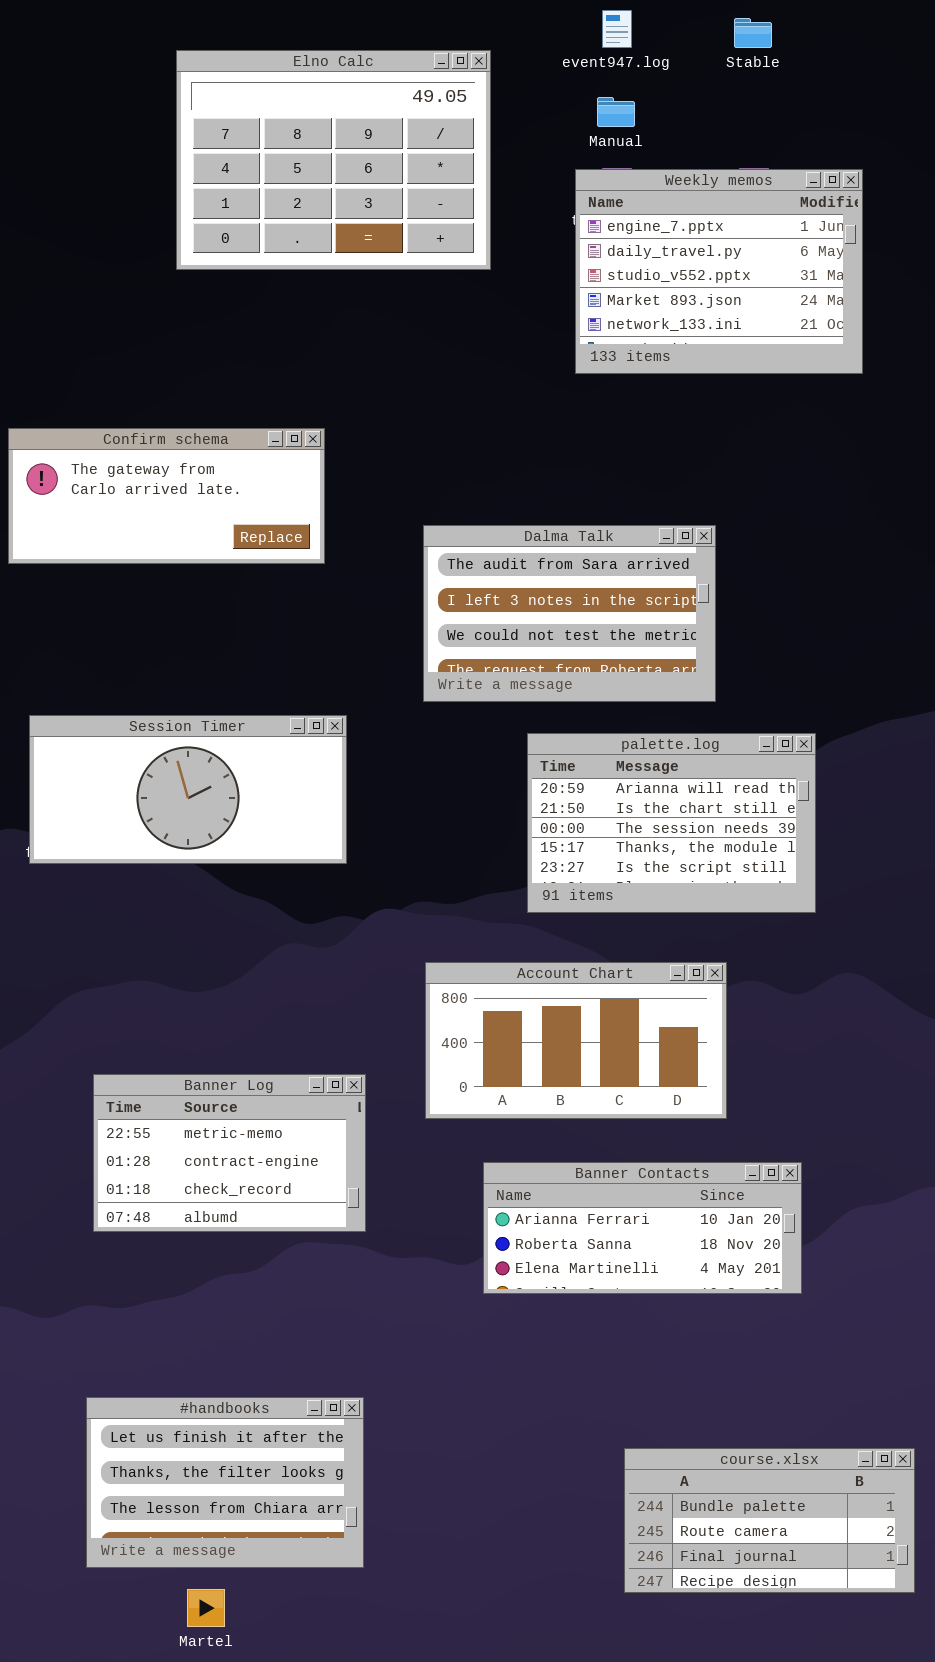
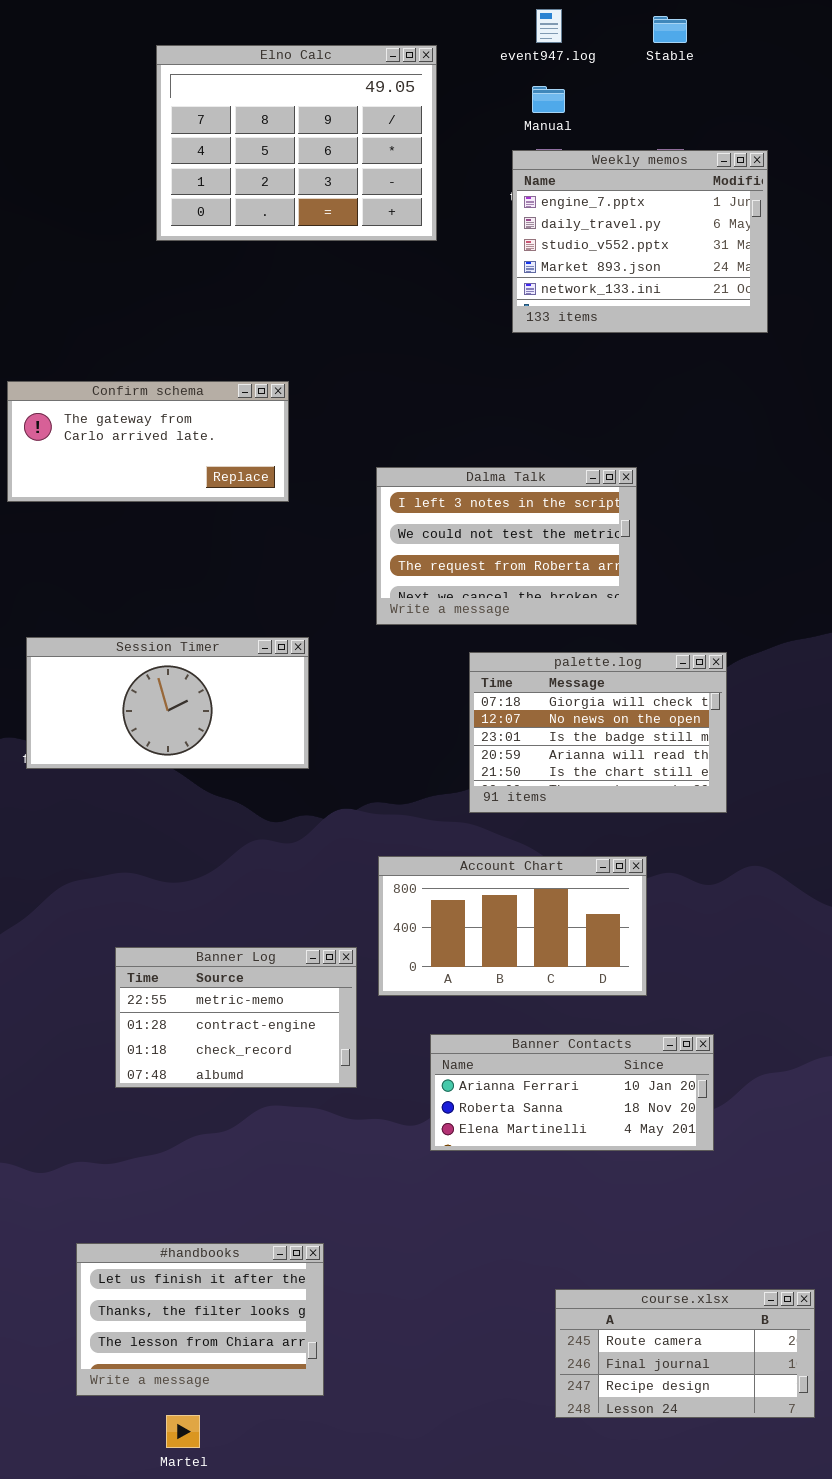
Dalma Talk: [423,525,716,702] -> [376,467,637,625], scrolled down 1 row
palette.log: [527,733,816,913] -> [469,652,727,813], scrolled up 3 rows
Banner Log: [93,1074,366,1232] -> [115,947,357,1088], moved
course.xlsx: [624,1448,915,1593] -> [555,1289,815,1418], scrolled down 1 row

